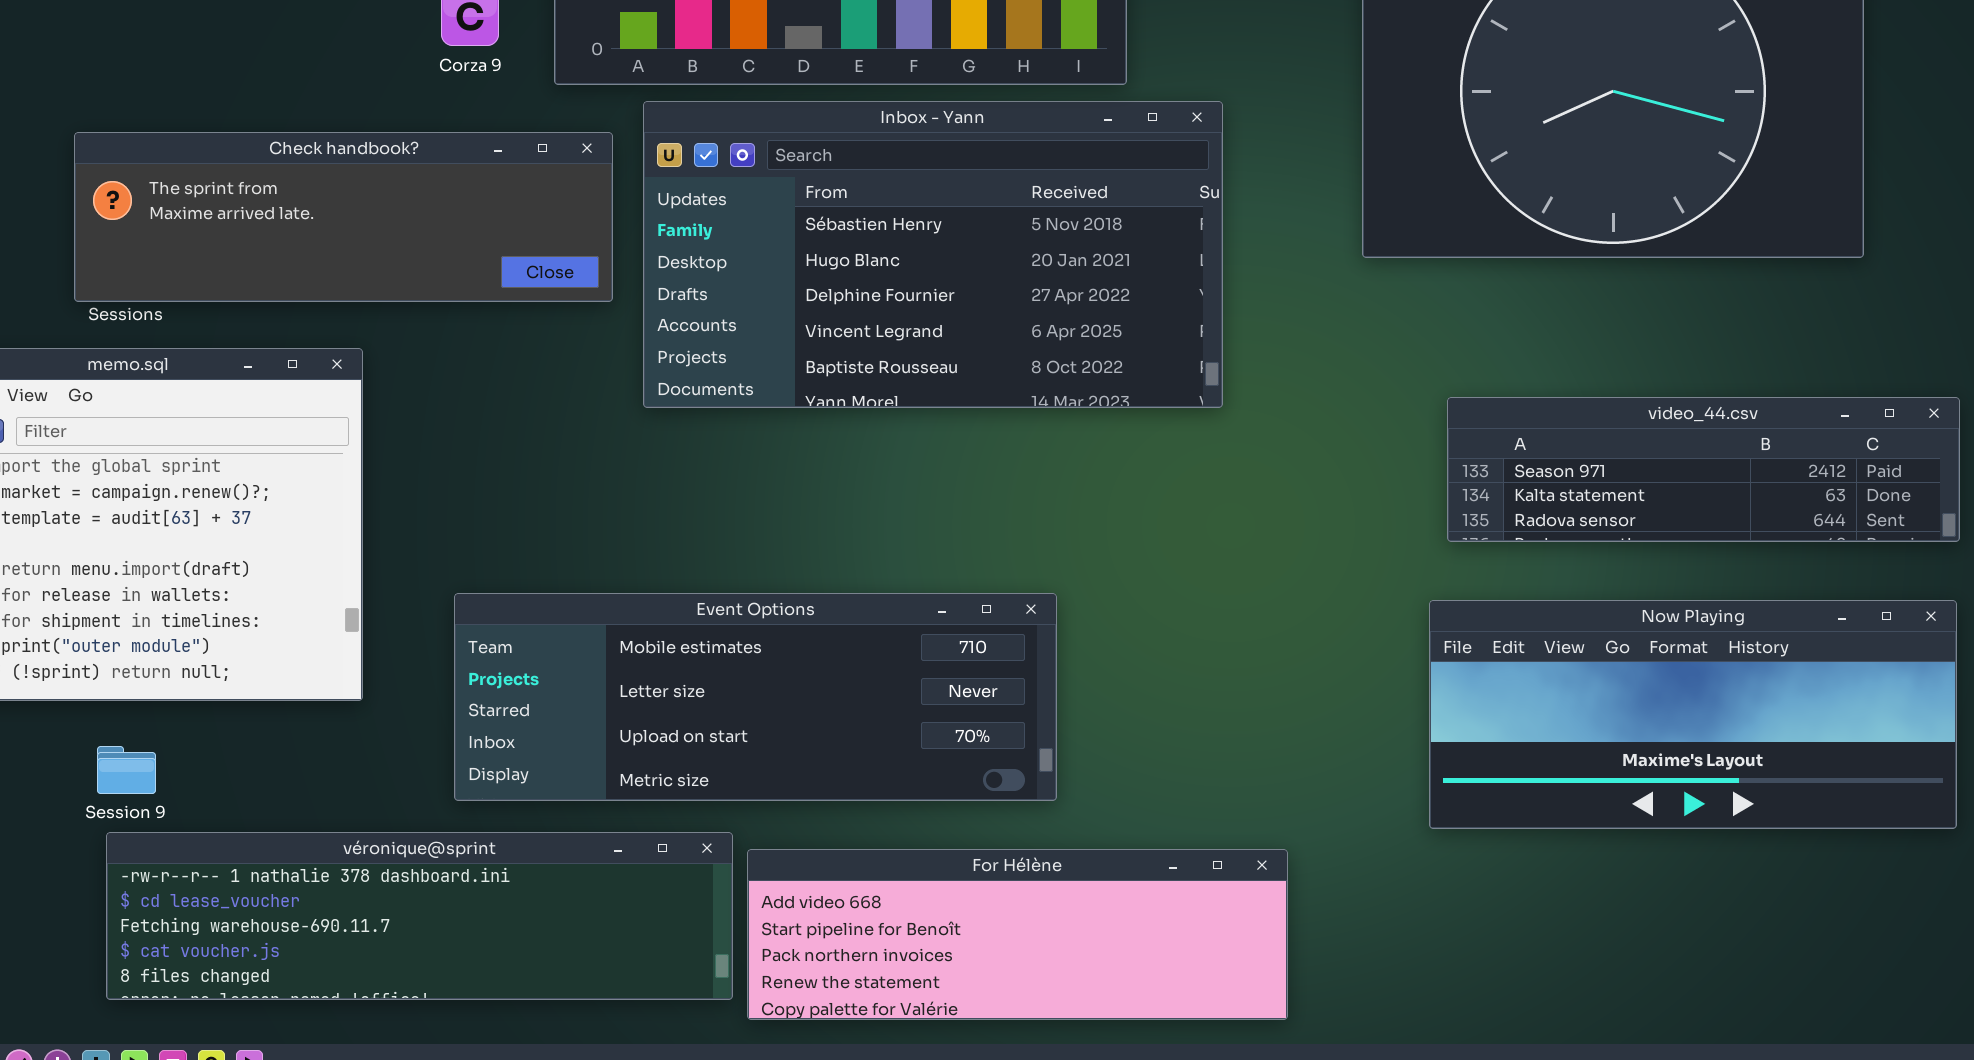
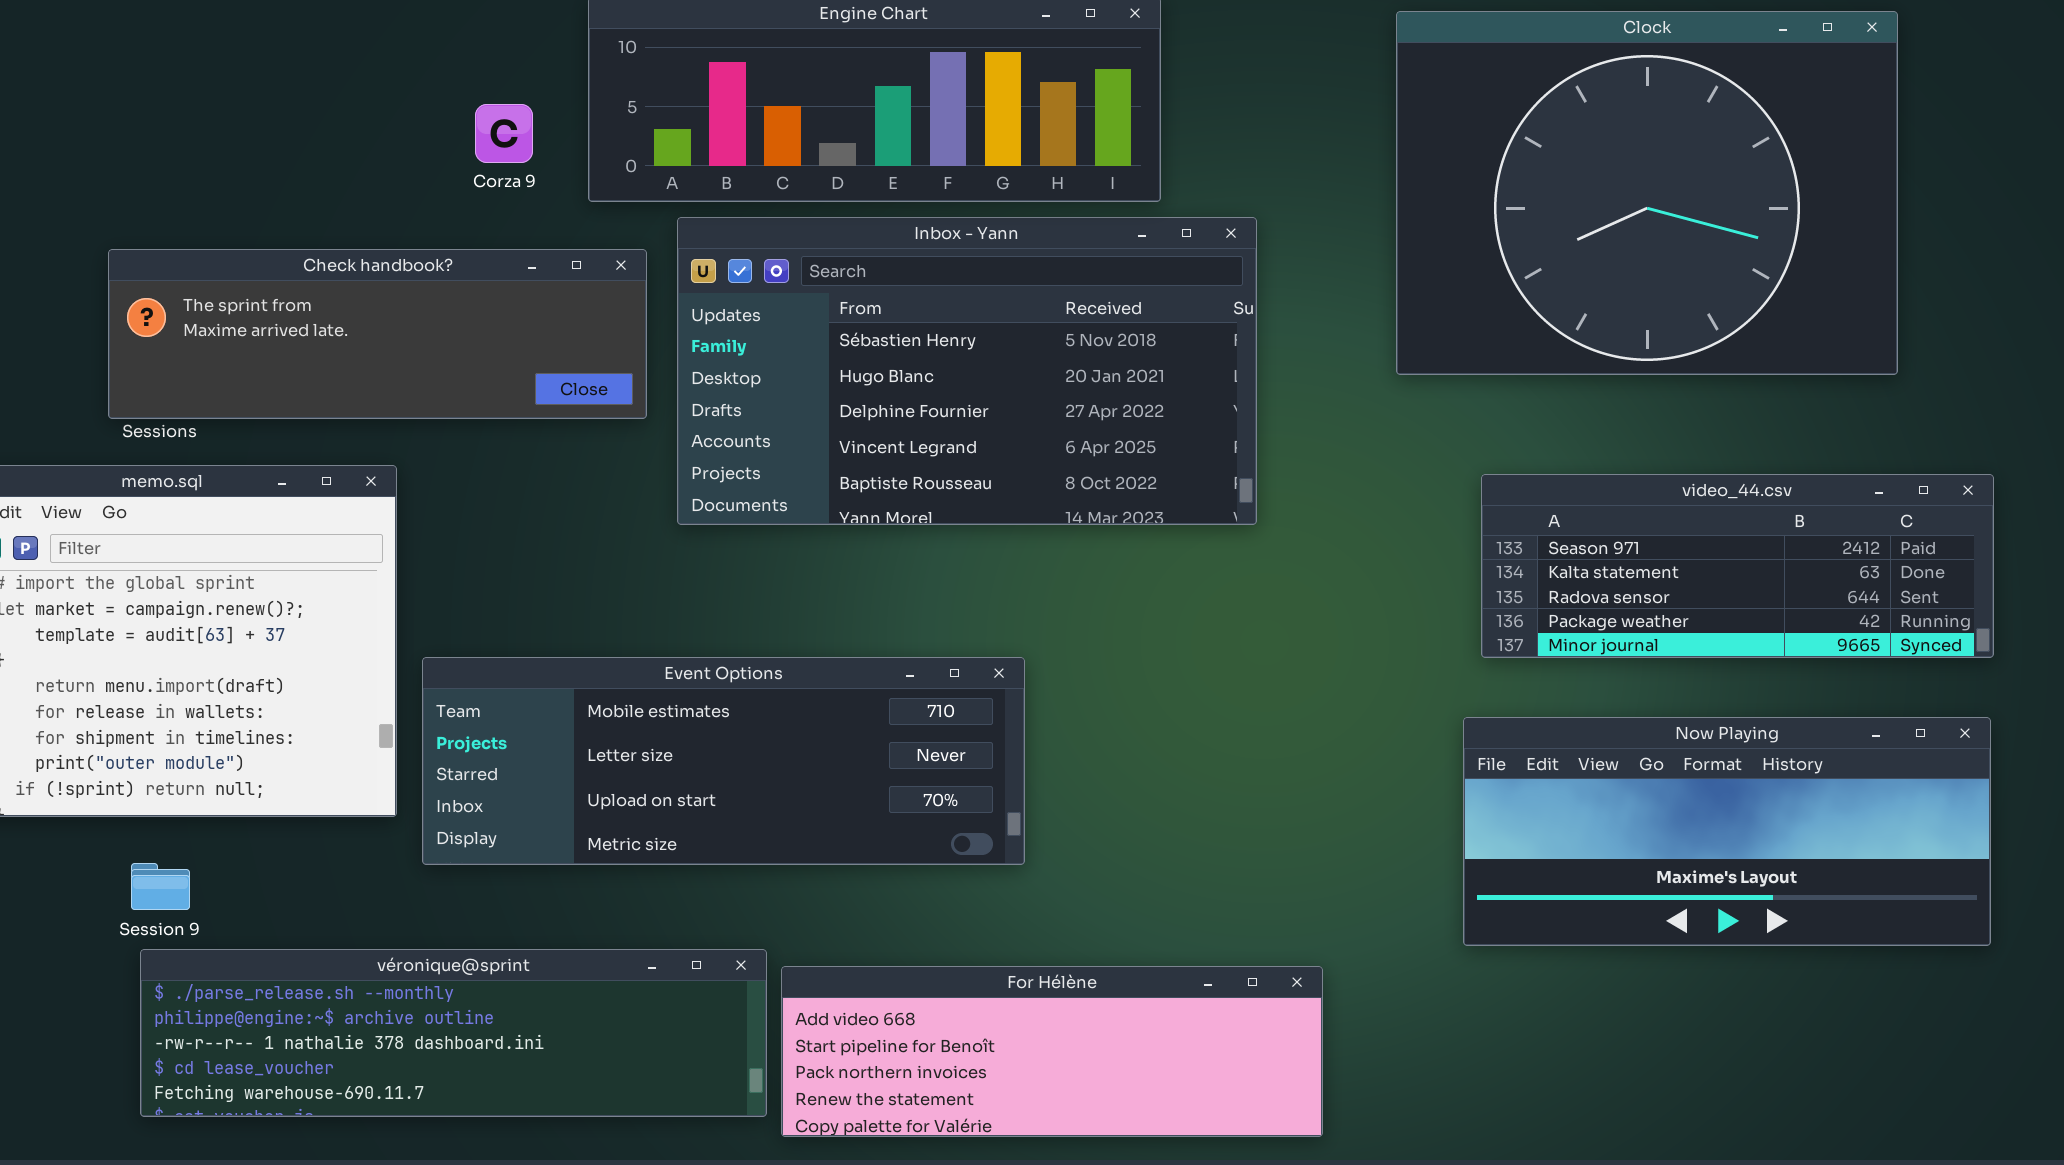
video_44.csv: [1447,397,1960,542] -> [1481,474,1994,658], resized
Event Options: [454,593,1057,801] -> [422,657,1025,865], moved
véronique@sprint: [106,832,733,1000] -> [140,949,767,1117], scrolled up 2 rows

